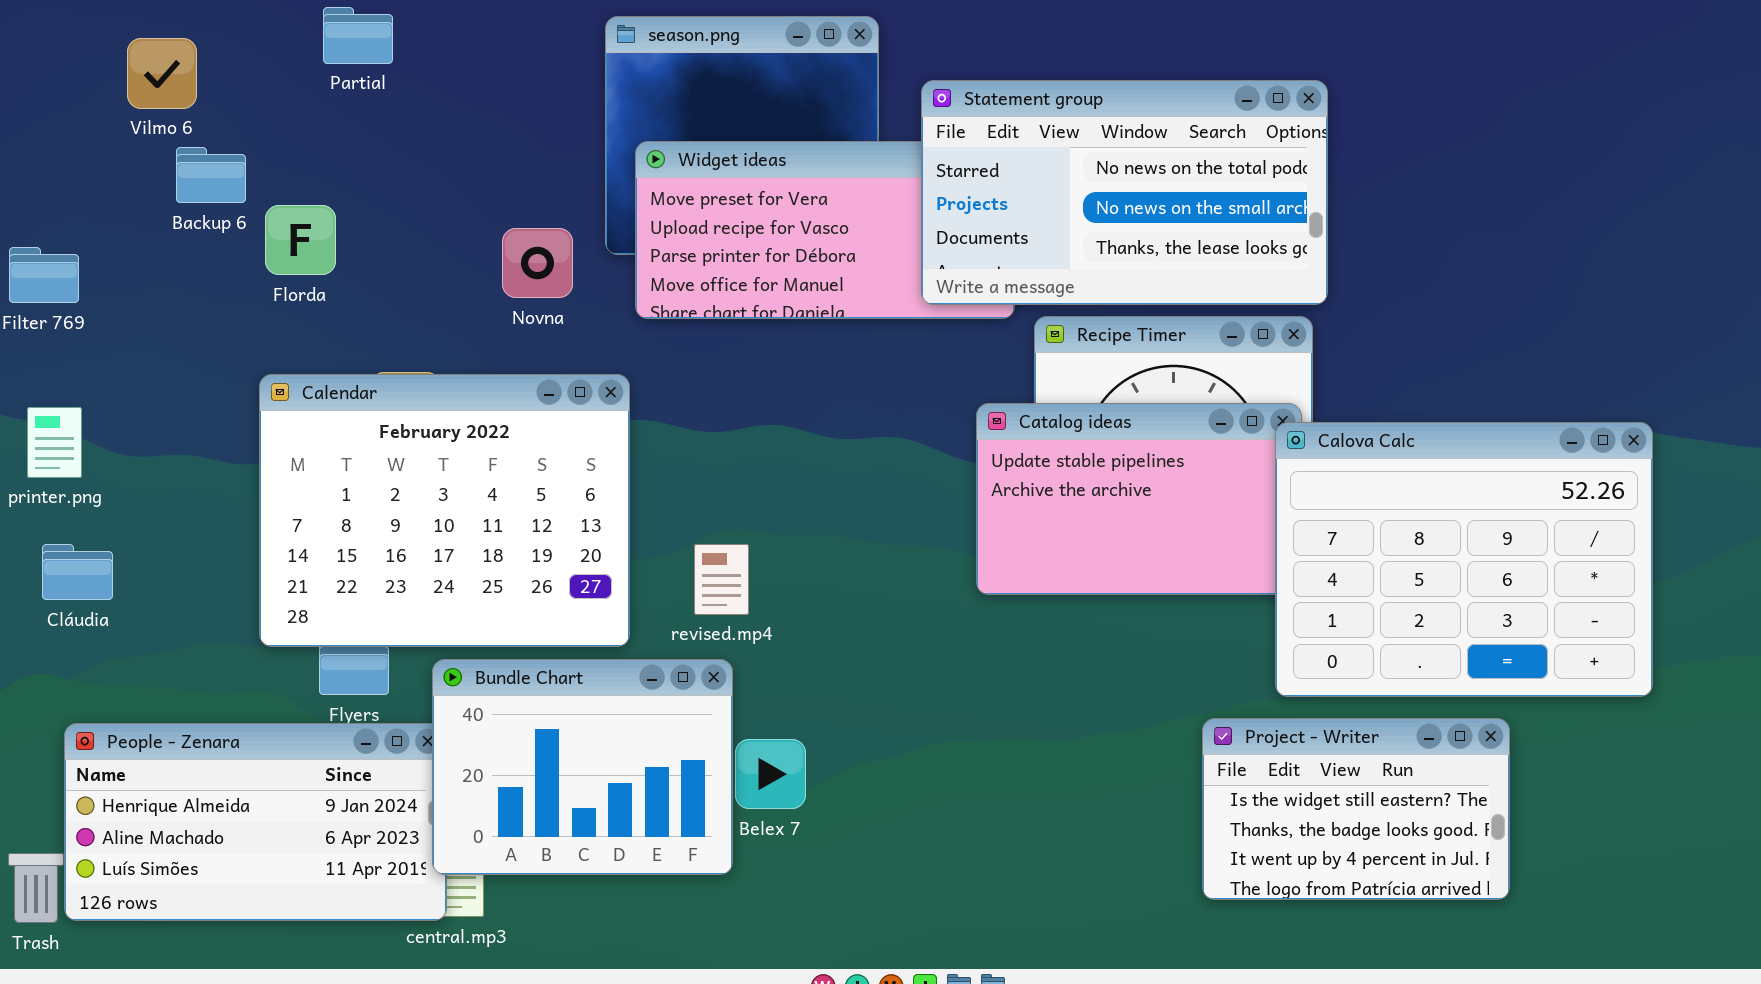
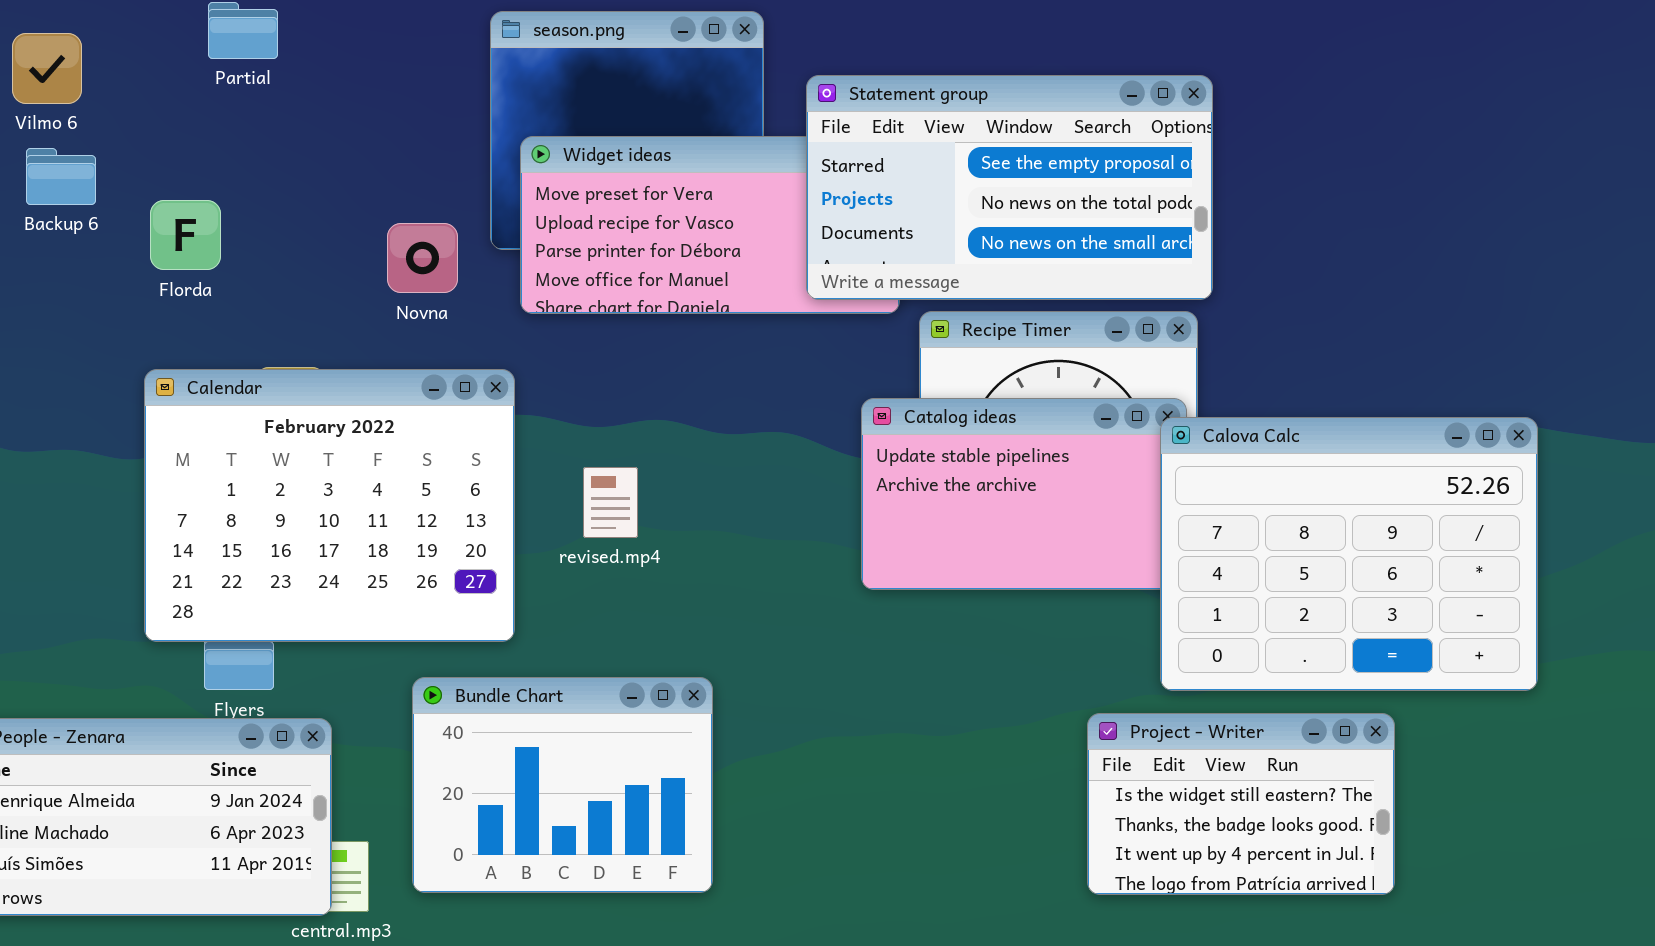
Statement group: [921,80,1328,305] -> [806,75,1213,300], scrolled up 1 row
Backup 6: [176,147,246,203] -> [26,148,96,205], moved
revised.mp4: [694,544,749,615] -> [583,467,638,538], moved
Bundle Chart: [432,659,733,875] -> [412,677,713,893], moved

